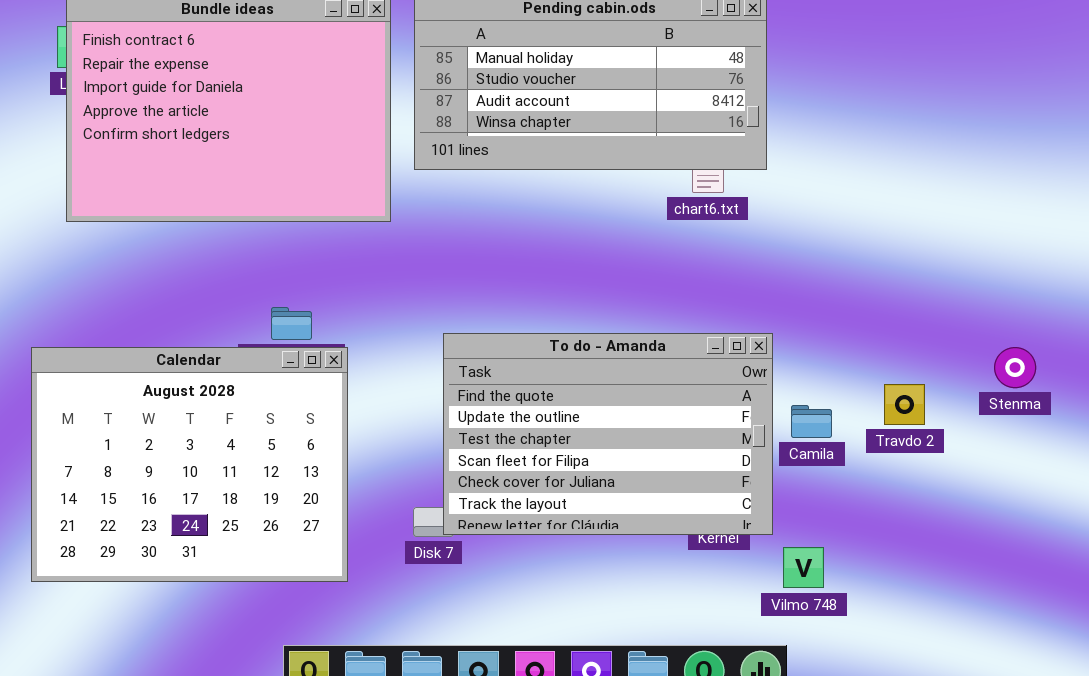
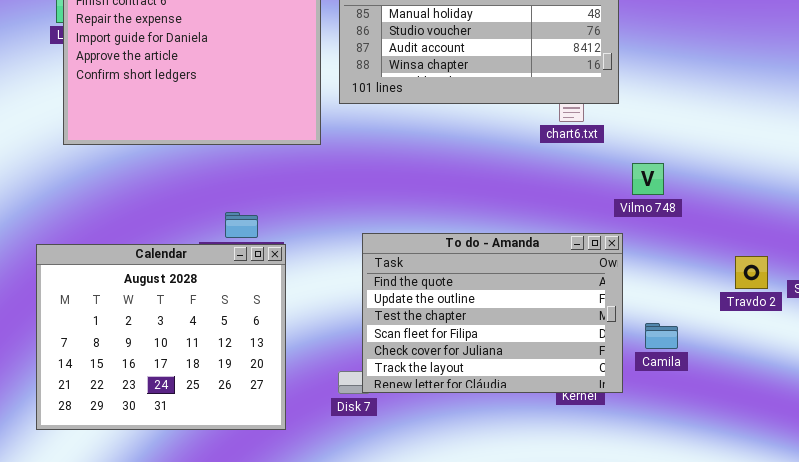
Travdo 2: [884,384,925,425] -> [735,256,768,289], moved
Camila: [791,405,832,438] -> [645,323,678,349], moved
Vilmo 748: [783,547,824,588] -> [632,163,664,195], moved

